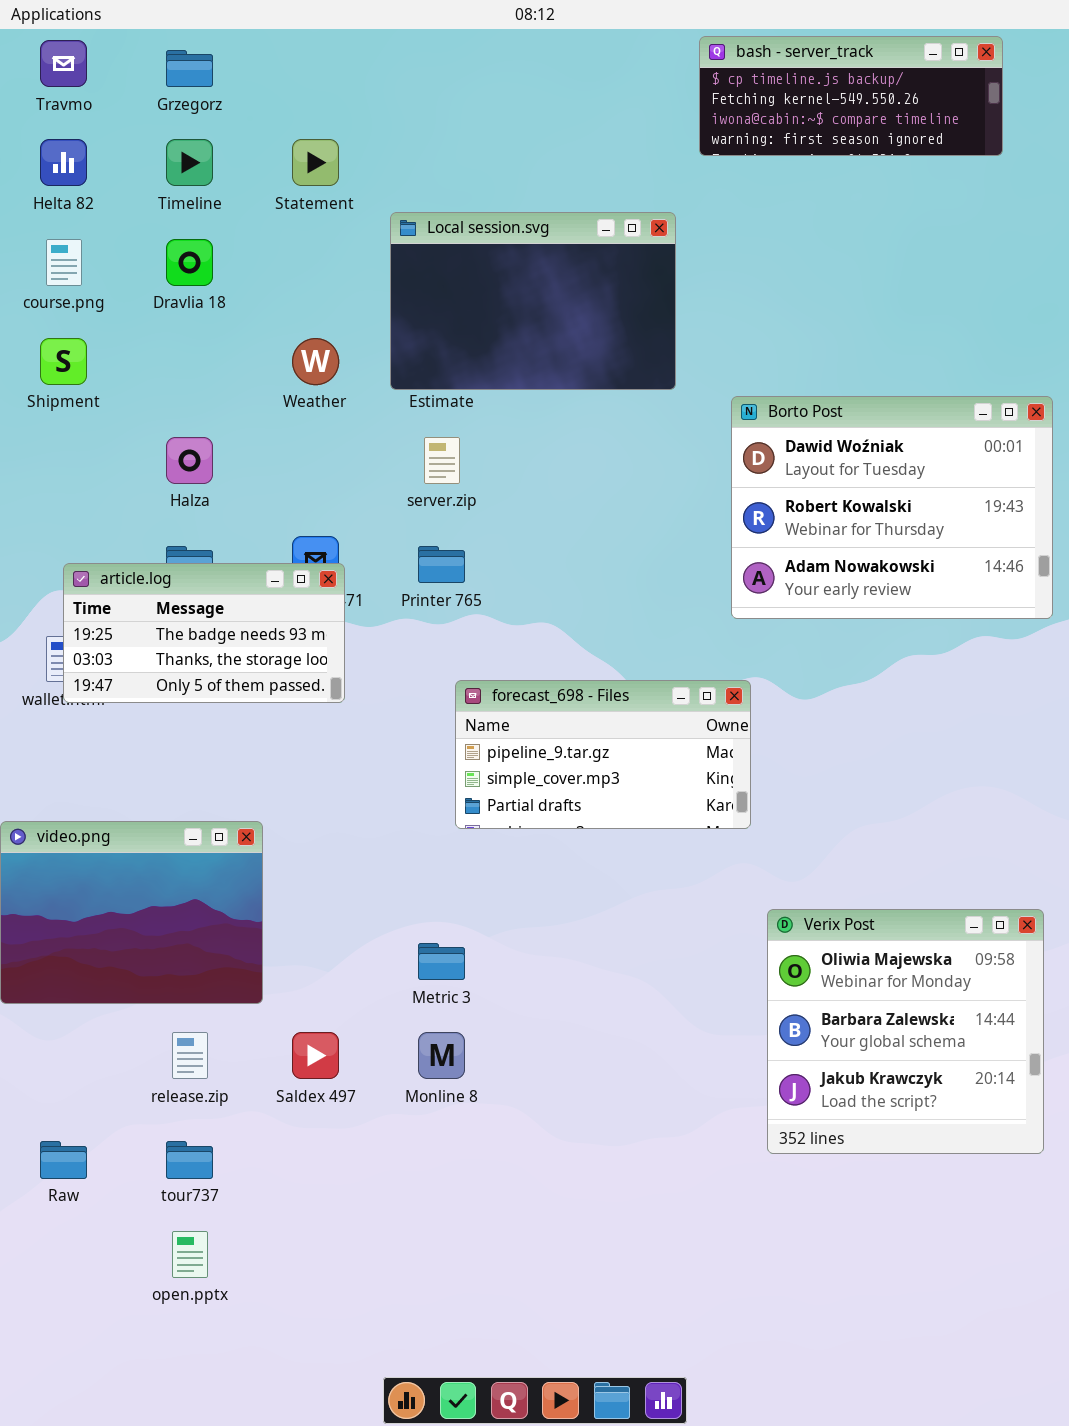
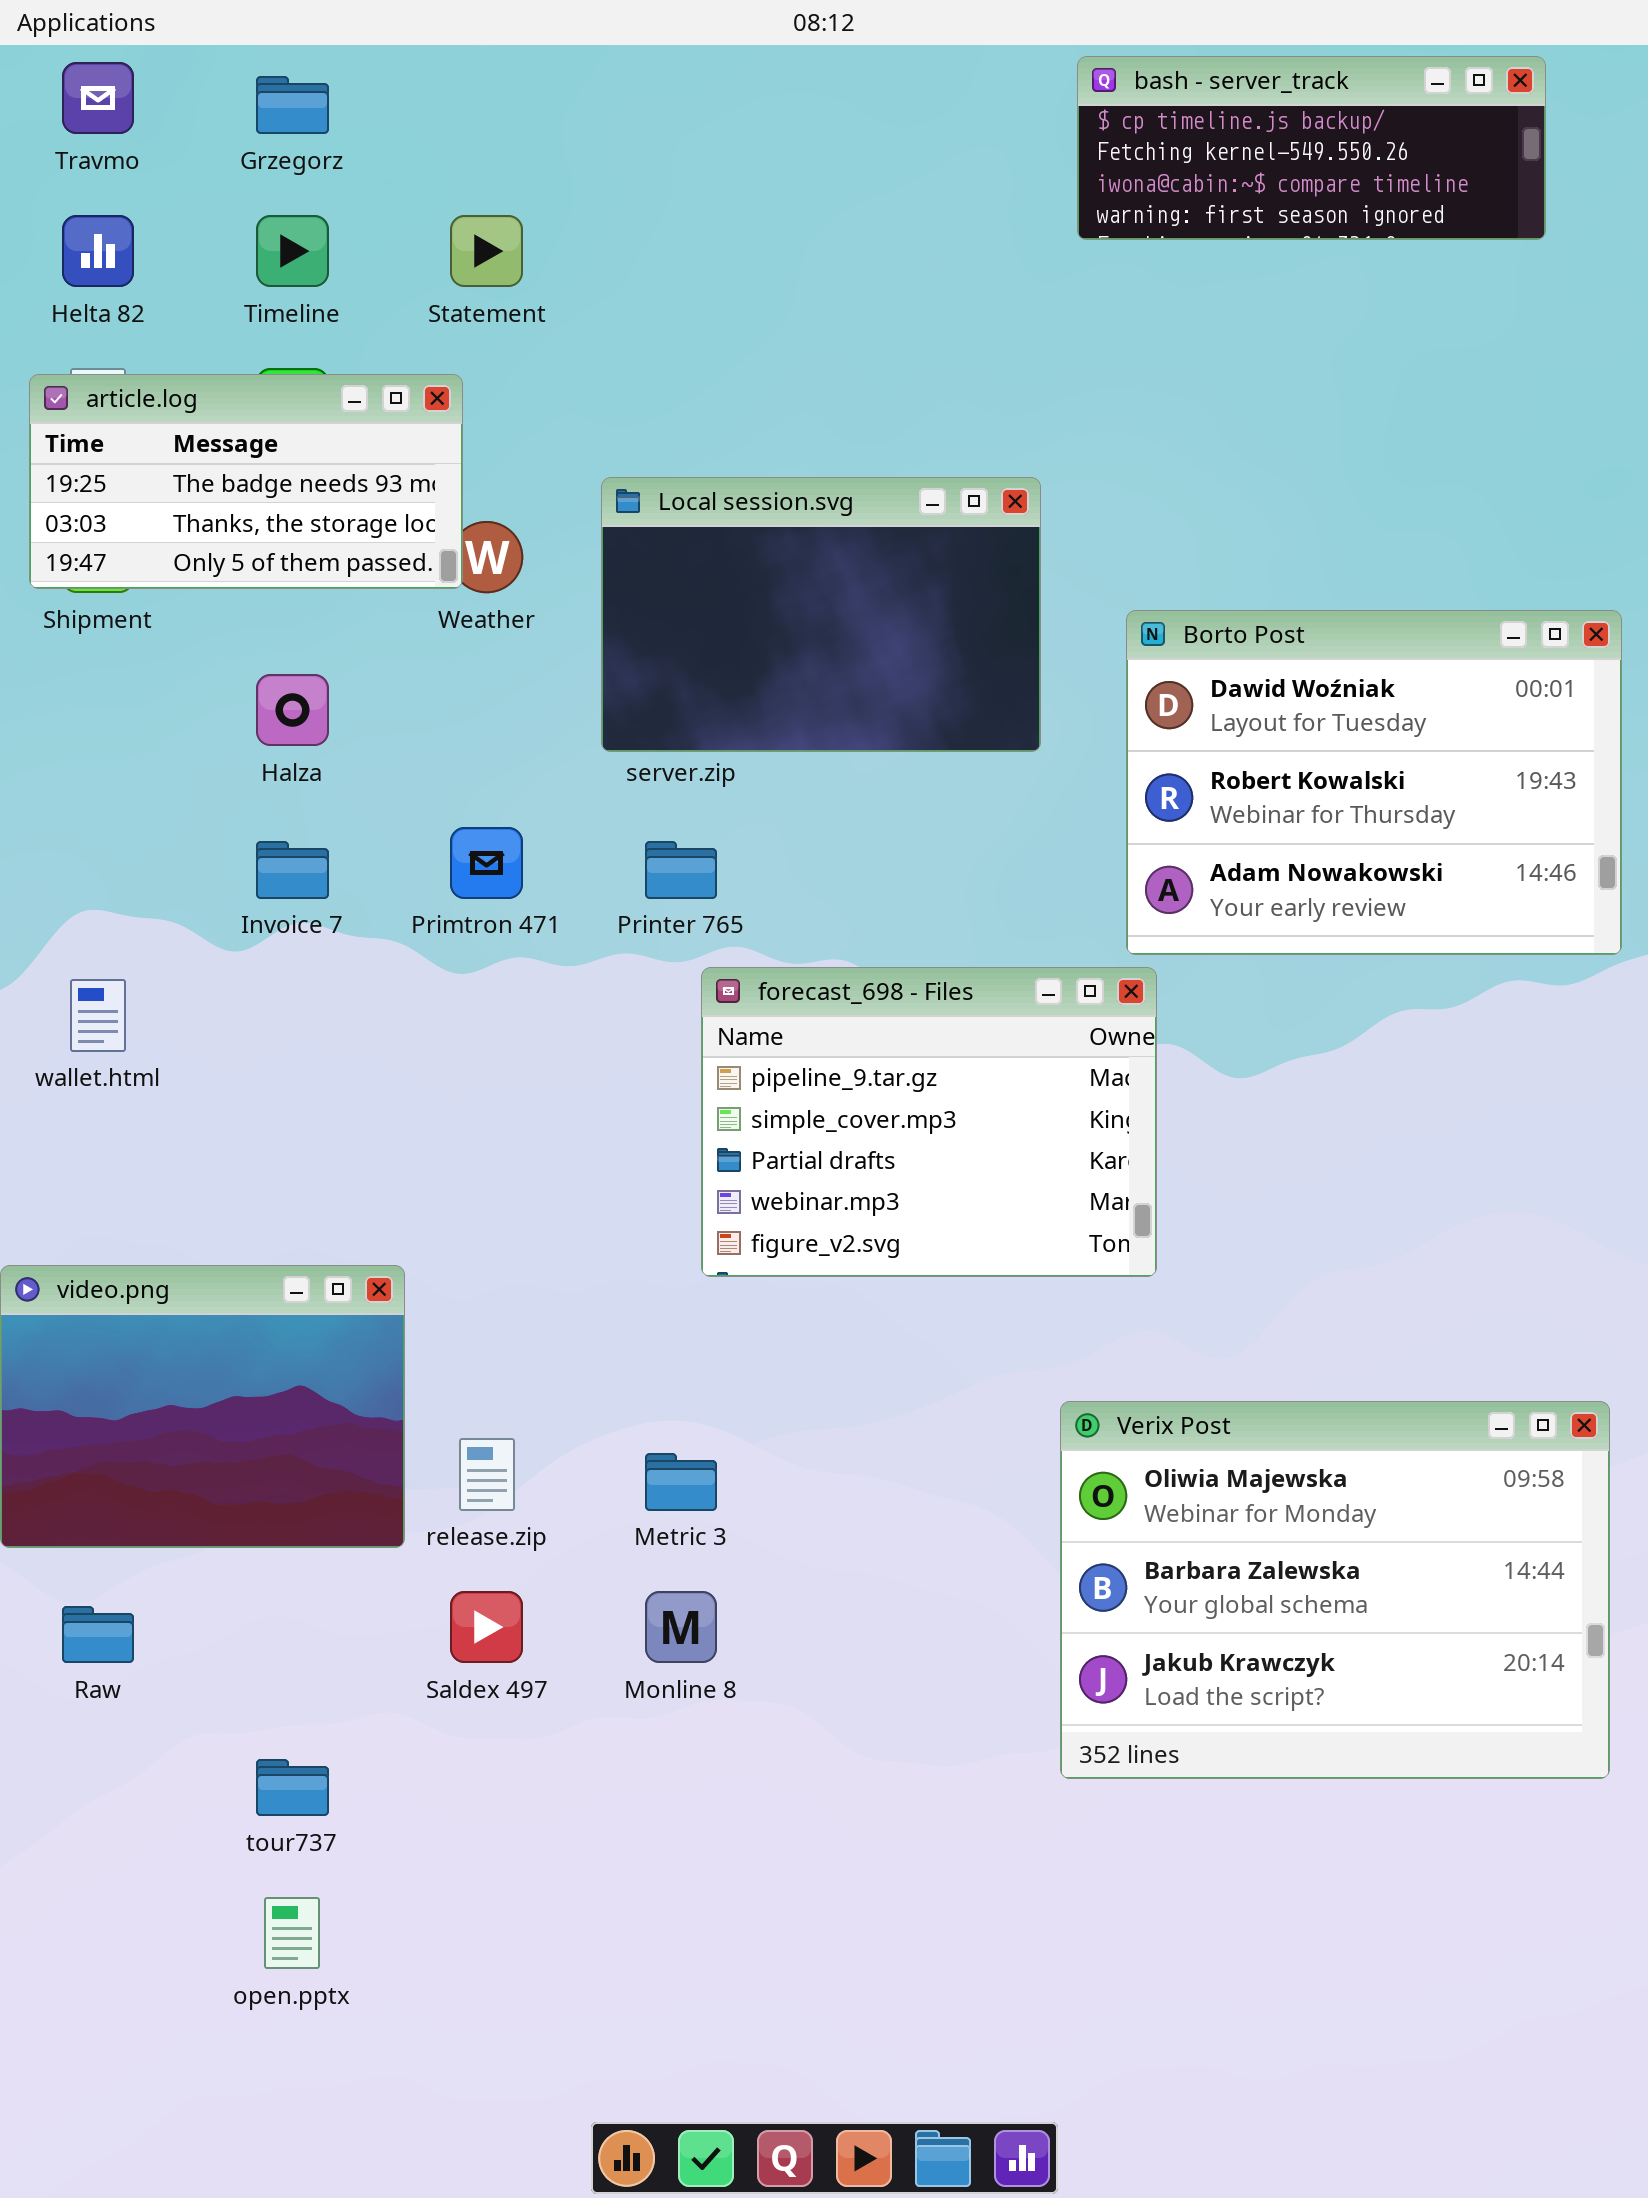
Local session.svg: [390,212,676,390] -> [601,477,1041,752], moved
article.log: [63,563,345,703] -> [29,374,463,589], moved
forecast_698 - Files: [455,680,751,829] -> [701,967,1157,1277], resized
Verix Post: [767,909,1044,1154] -> [1060,1401,1610,1779], resized
release.zip: [172,1032,208,1079] -> [459,1438,515,1511], moved
Raw: [40,1141,87,1179] -> [62,1606,134,1663], moved

